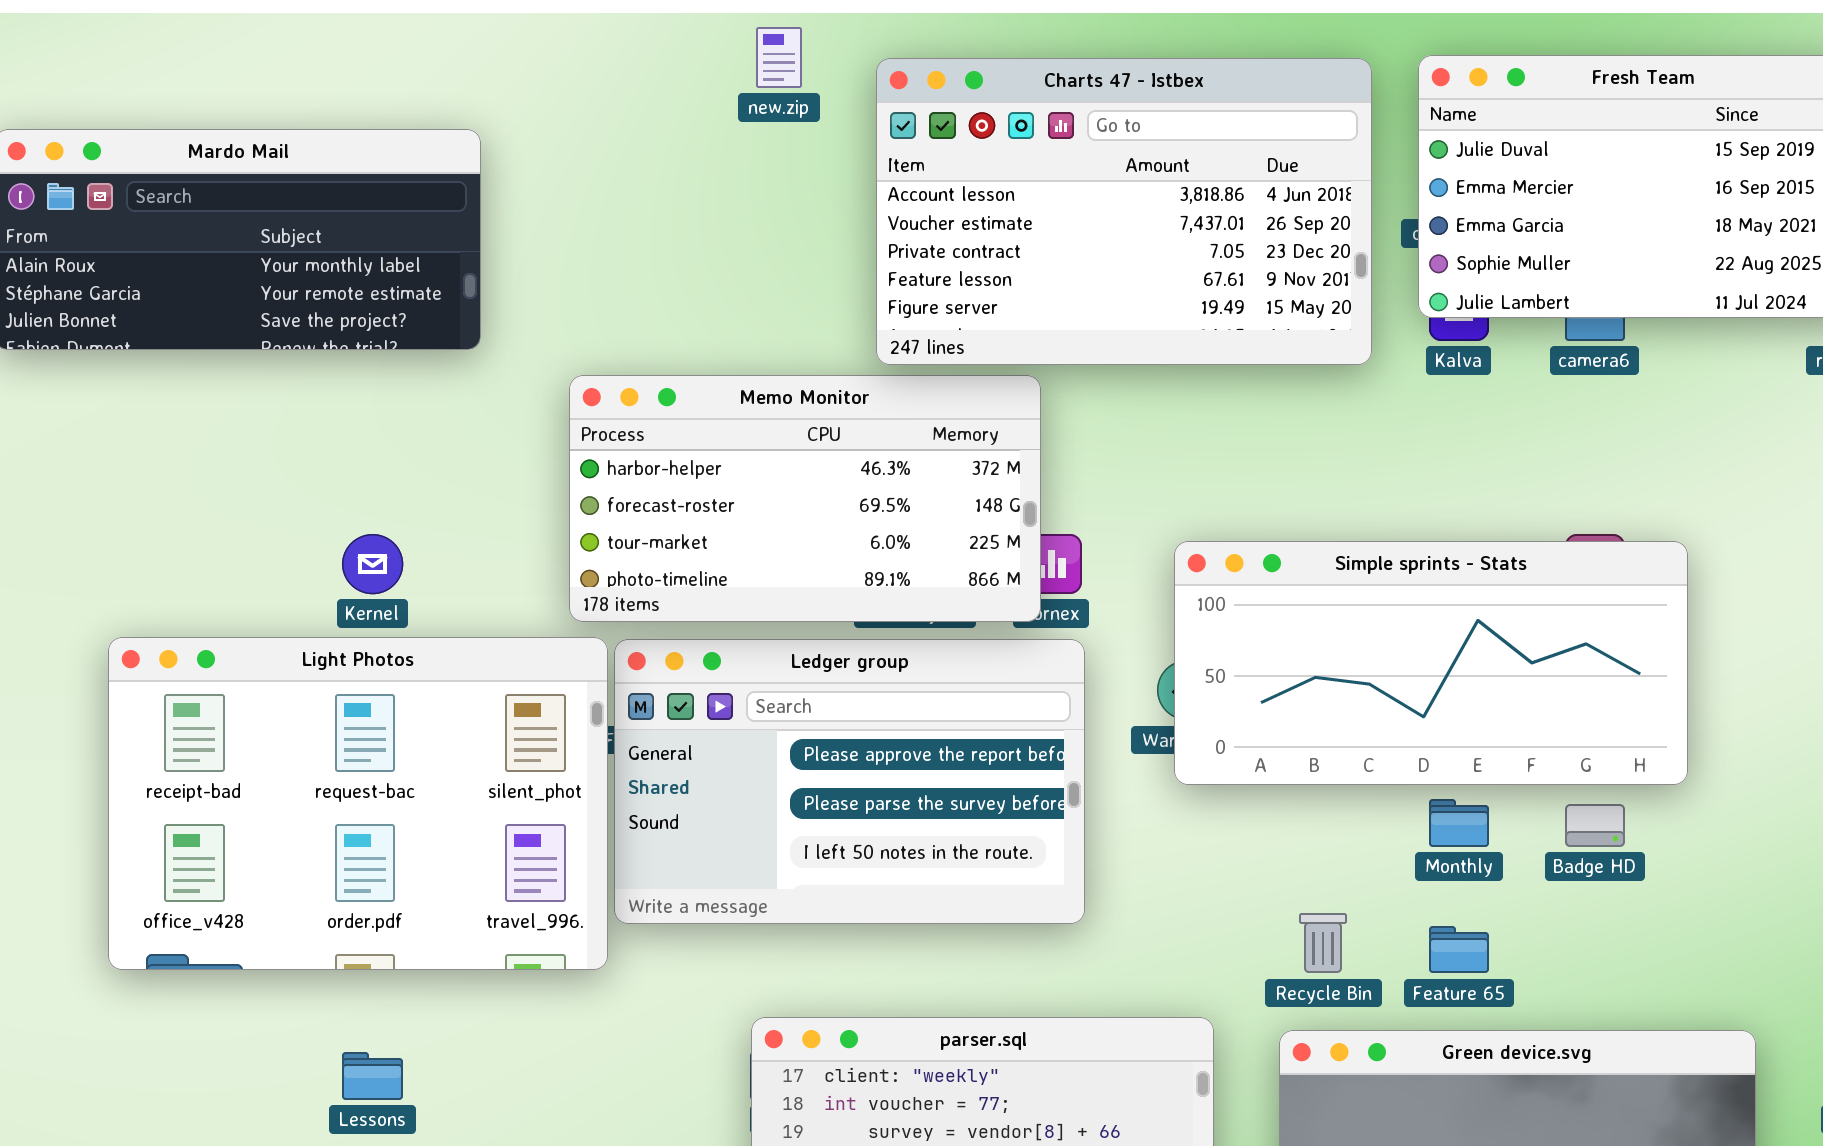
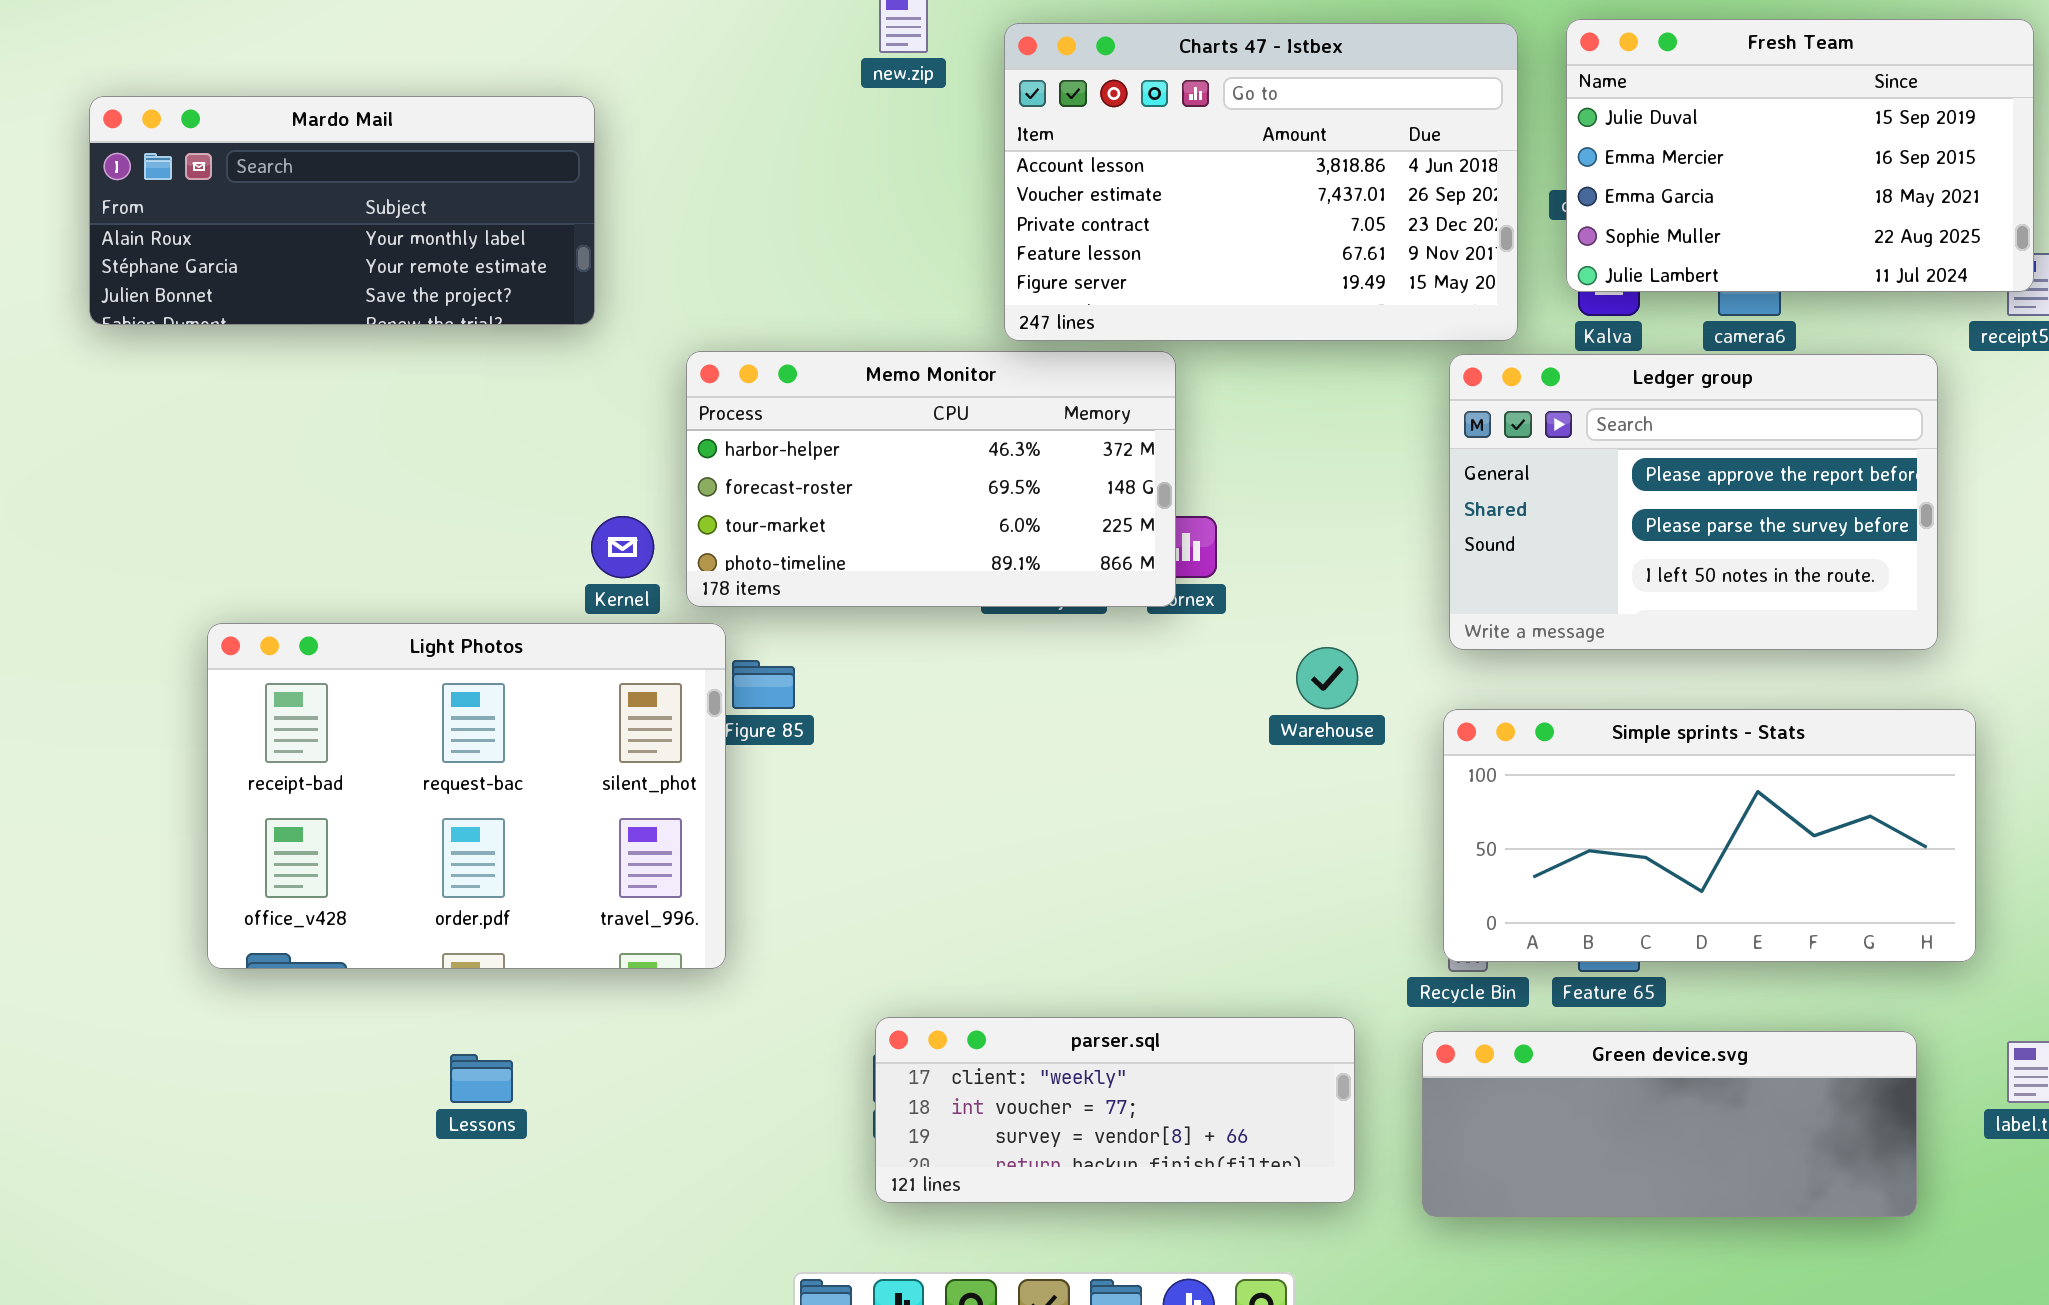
Kernel: [342,534,403,594] -> [591,516,654,578], moved
Simple sprints - Stats: [1174,541,1688,785] -> [1443,709,1976,962], moved
Ledger group: [614,639,1085,924] -> [1449,354,1938,650], moved

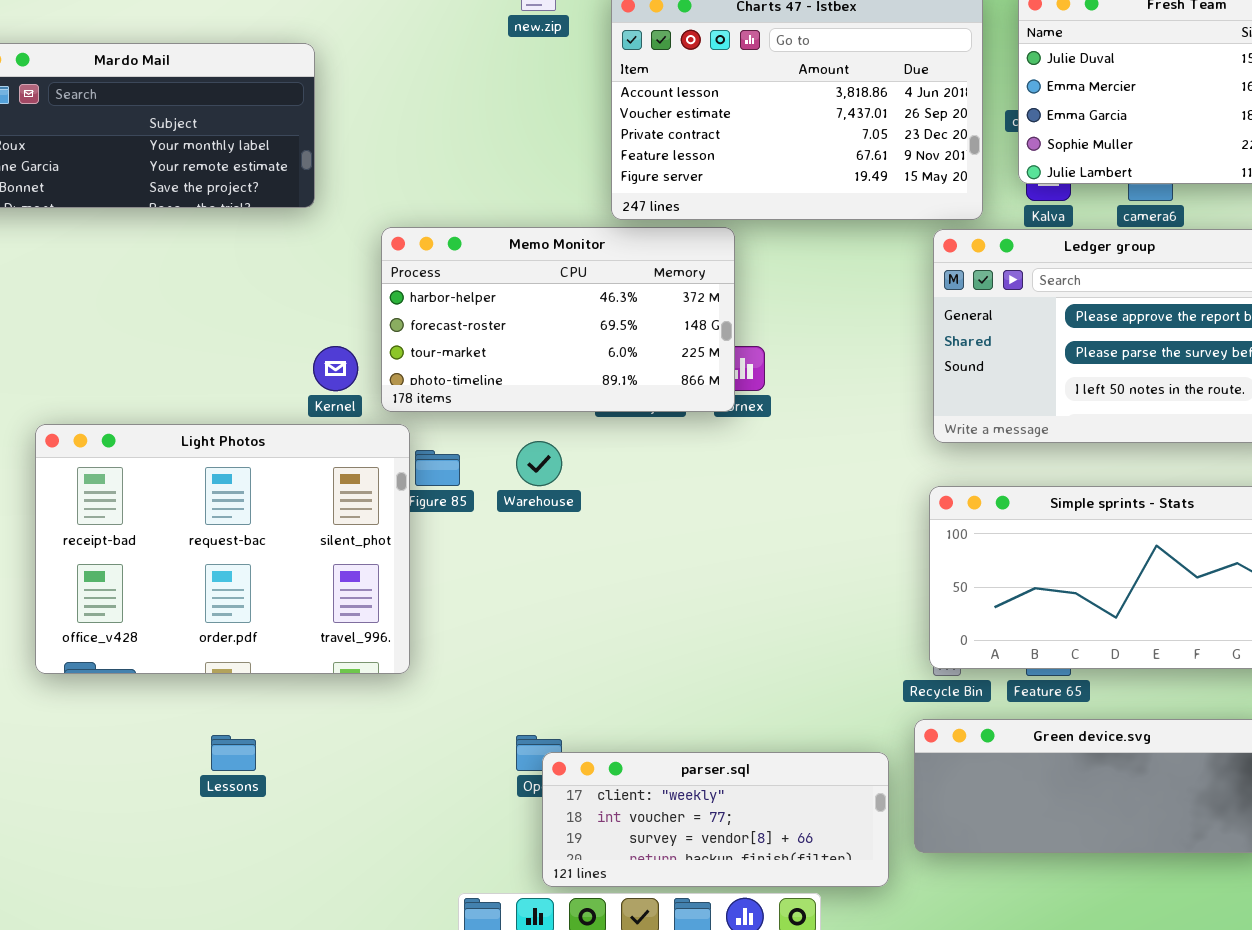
Warehouse: [1296,647,1358,709] -> [516,441,562,486], moved
parser.sql: [875,1017,1355,1203] -> [542,752,889,887], moved

